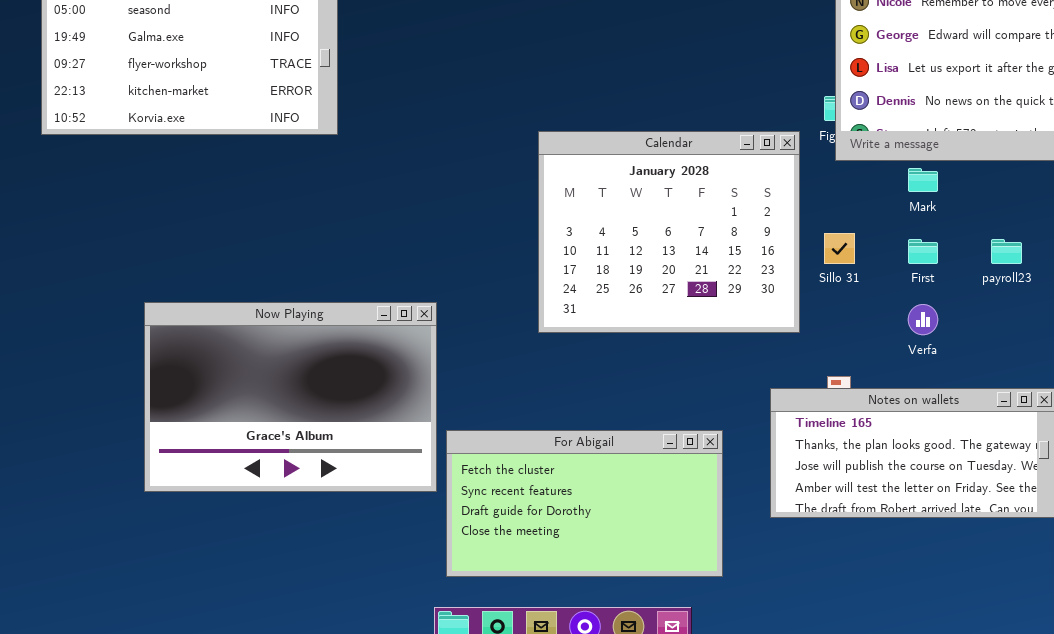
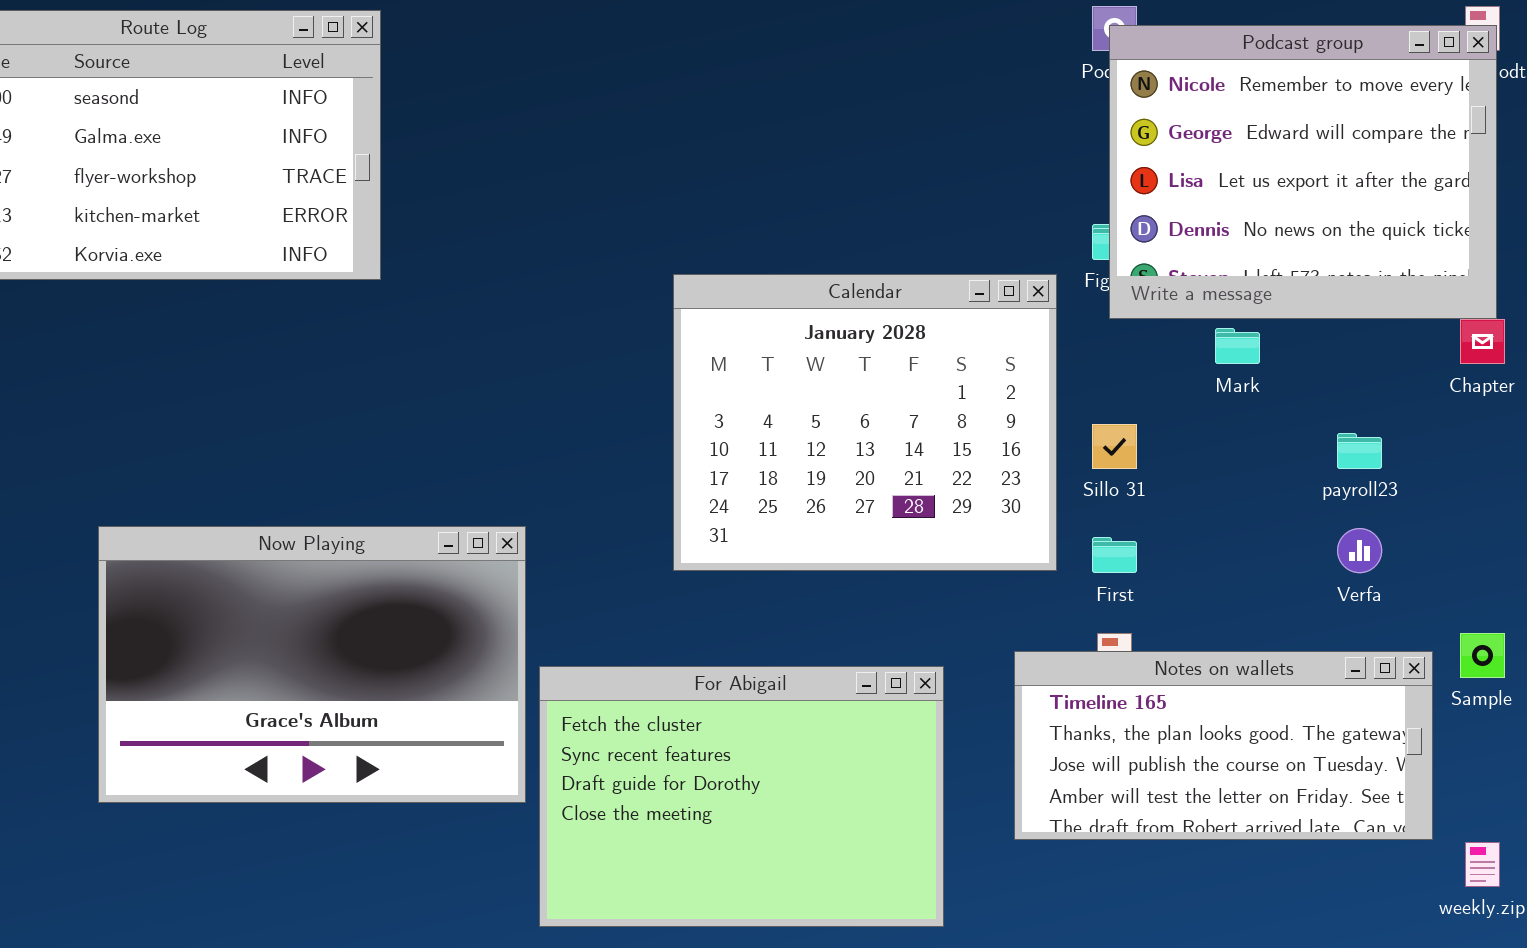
First: [908,239,938,264] -> [1092,537,1137,573], moved
Verfa: [908,304,938,335] -> [1337,528,1382,573], moved
For Abigail: [446,430,723,577] -> [539,666,944,927], resized

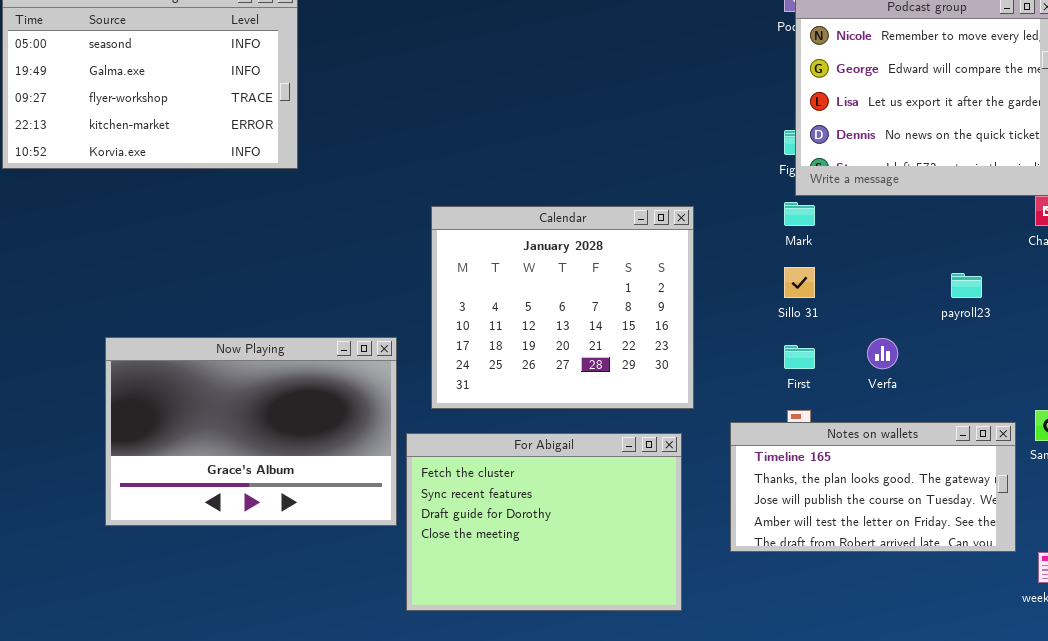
Calendar: [673,274,1057,571] -> [431,206,694,409], moved
Mark: [1215,328,1260,364] -> [784,202,815,226], moved
Verfa: [1337,528,1382,573] -> [867,338,898,369], moved

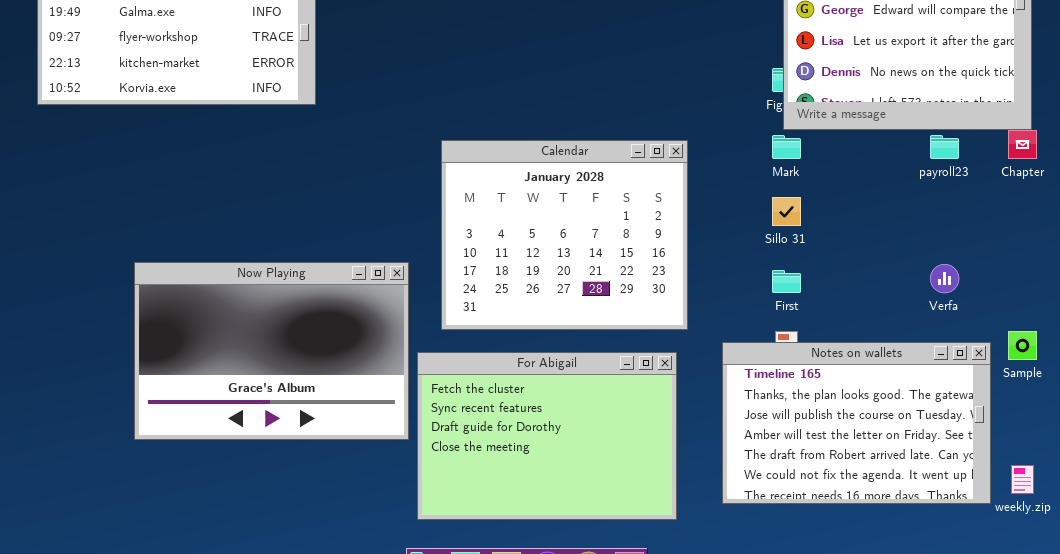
payroll23: [951,273,982,298] -> [930,135,959,159], moved
Verfa: [867,338,898,369] -> [930,264,959,293], moved
Notes on wallets: [730,422,1016,552] -> [722,342,991,504], resized

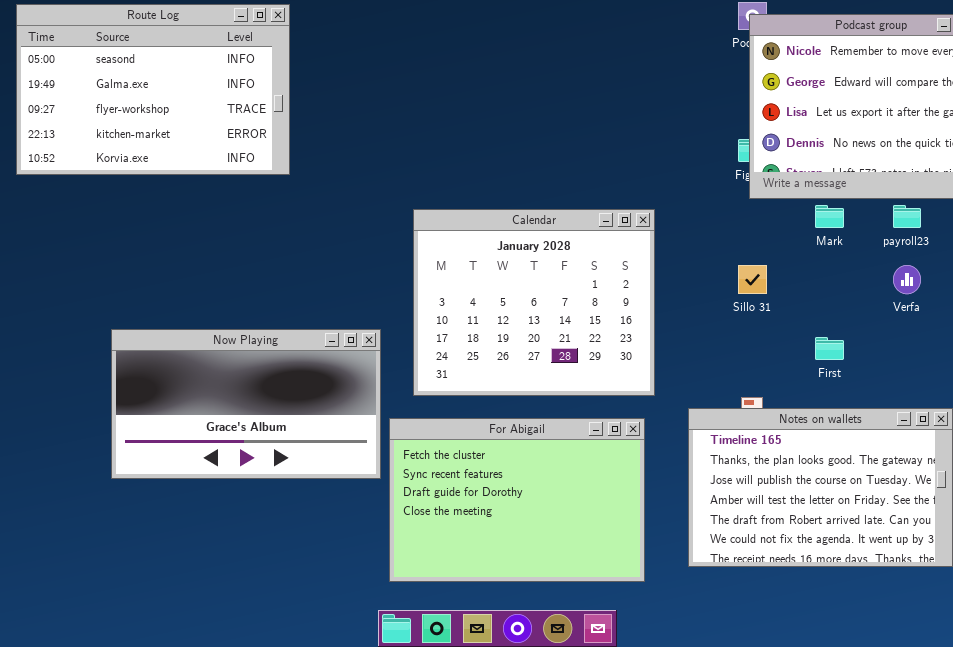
Mark: [772,135,801,159] -> [815,205,844,228], moved
Now Playing: [134,262,409,440] -> [111,329,381,479], resized
Verfa: [930,264,959,293] -> [893,265,921,294], moved
First: [772,270,801,293] -> [815,337,844,360], moved

